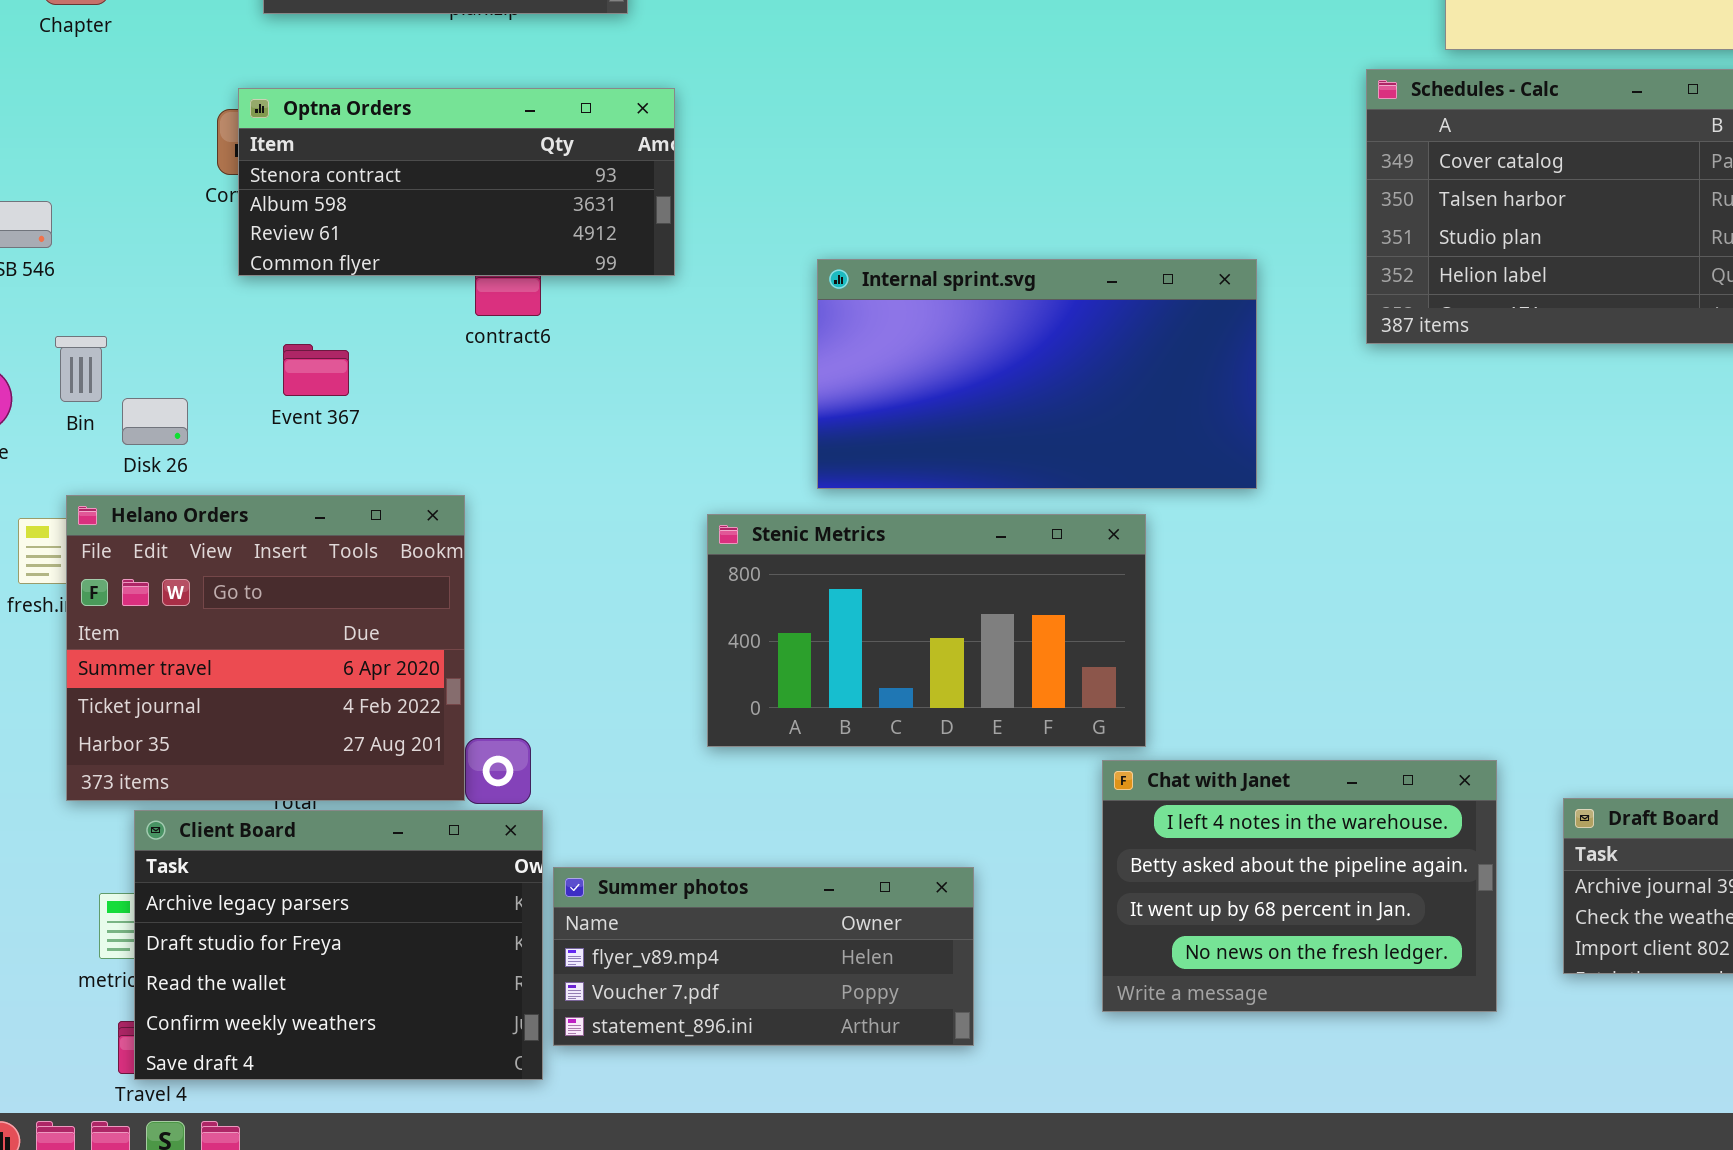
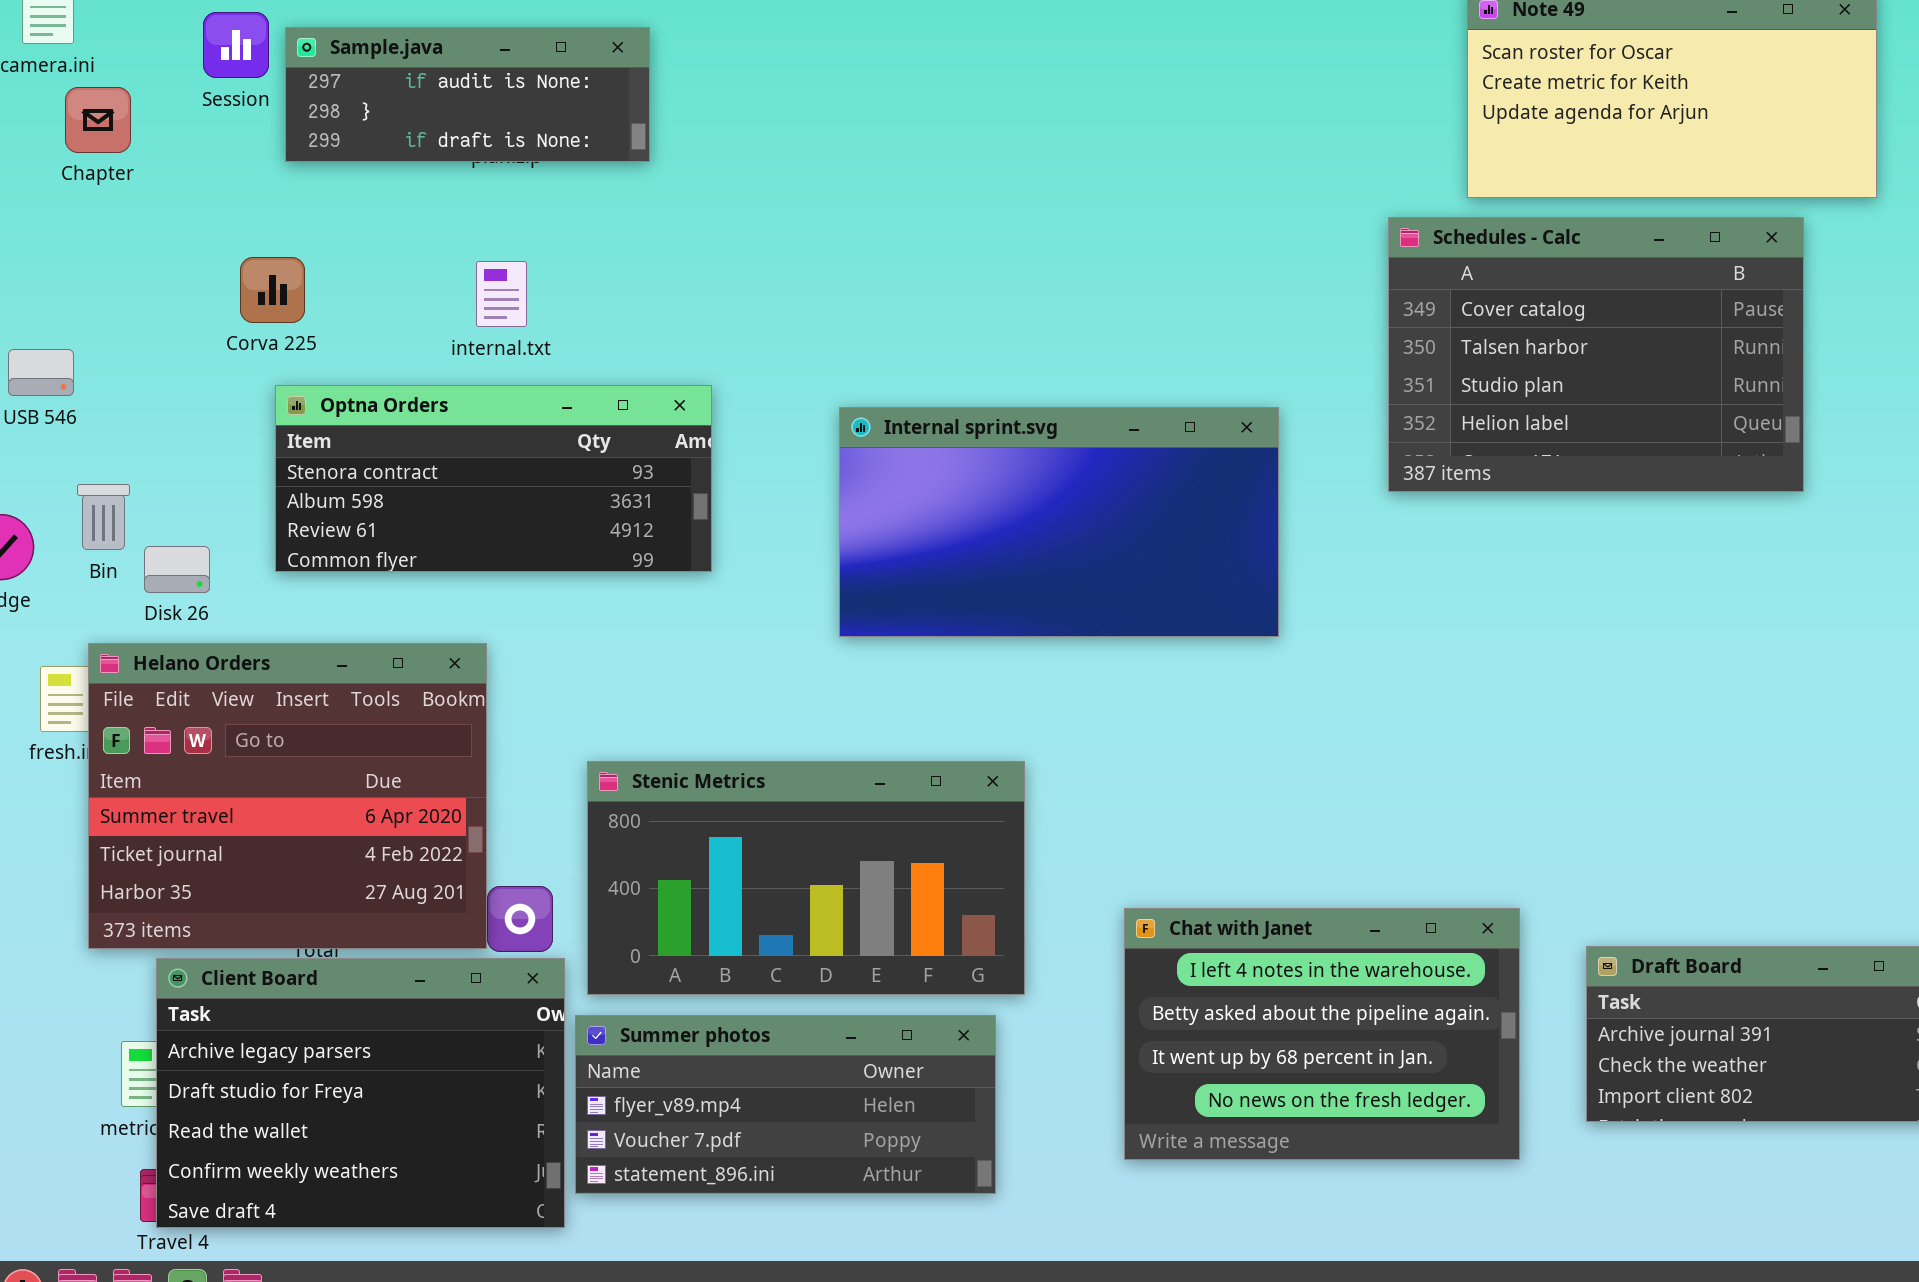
Optna Orders: [238,88,675,276] -> [275,385,712,572], moved
Stenic Metrics: [707,514,1146,747] -> [587,761,1025,995], moved

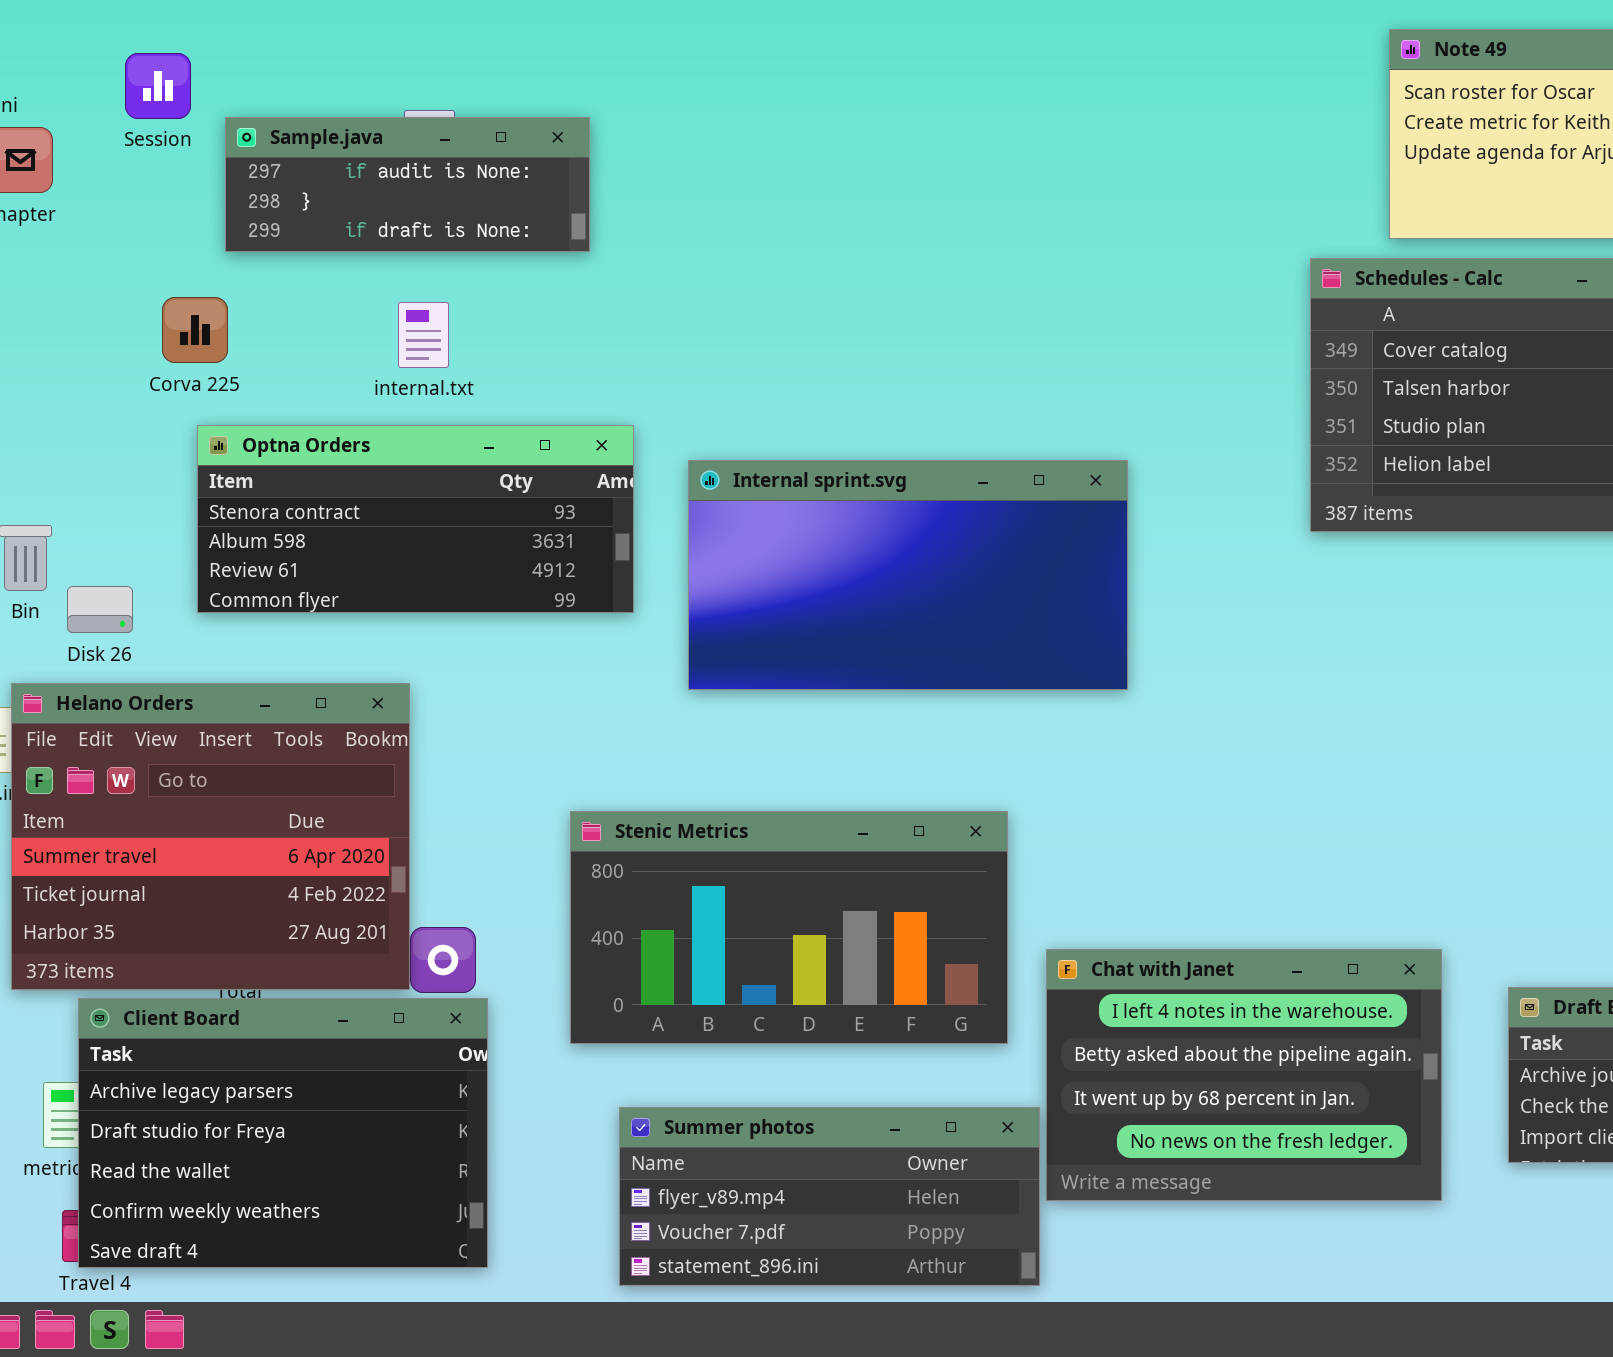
Sample.java: [285,27,650,162] -> [225,117,590,252], moved
Internal sprint.svg: [839,407,1279,637] -> [688,460,1128,690], moved
Stenic Metrics: [587,761,1025,995] -> [570,811,1008,1044], moved
Summer photos: [575,1015,996,1194] -> [619,1107,1040,1286], moved

